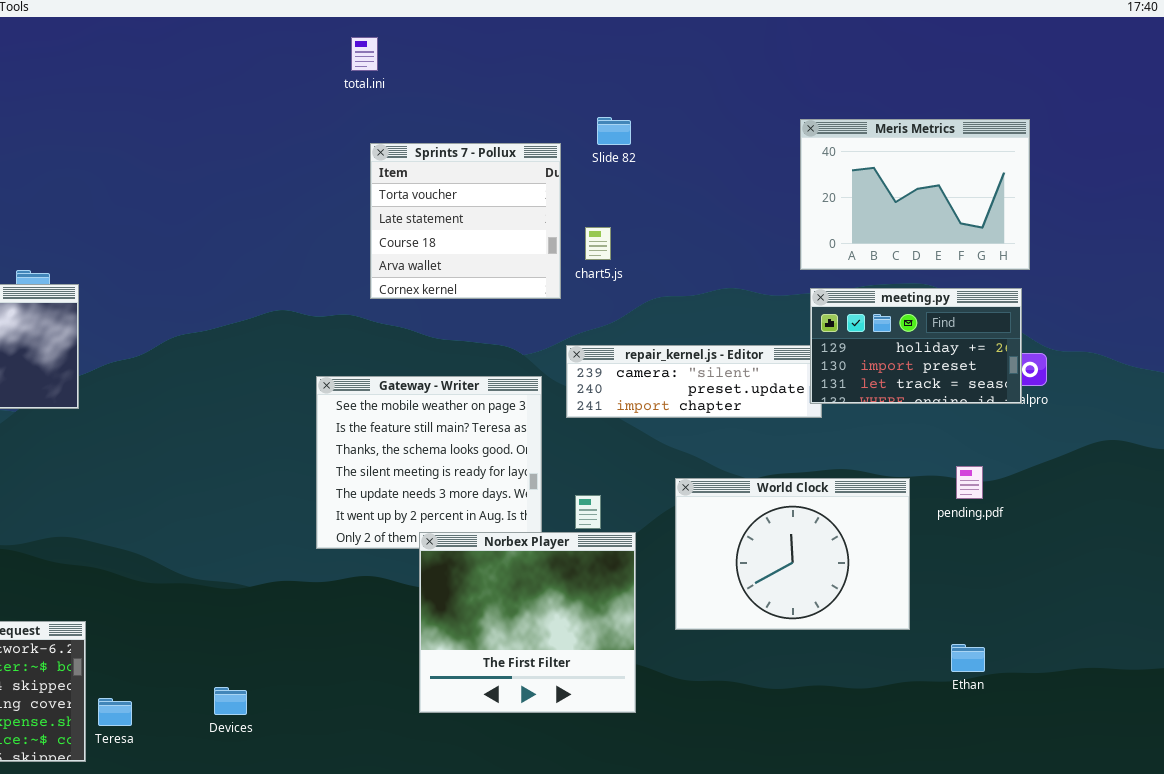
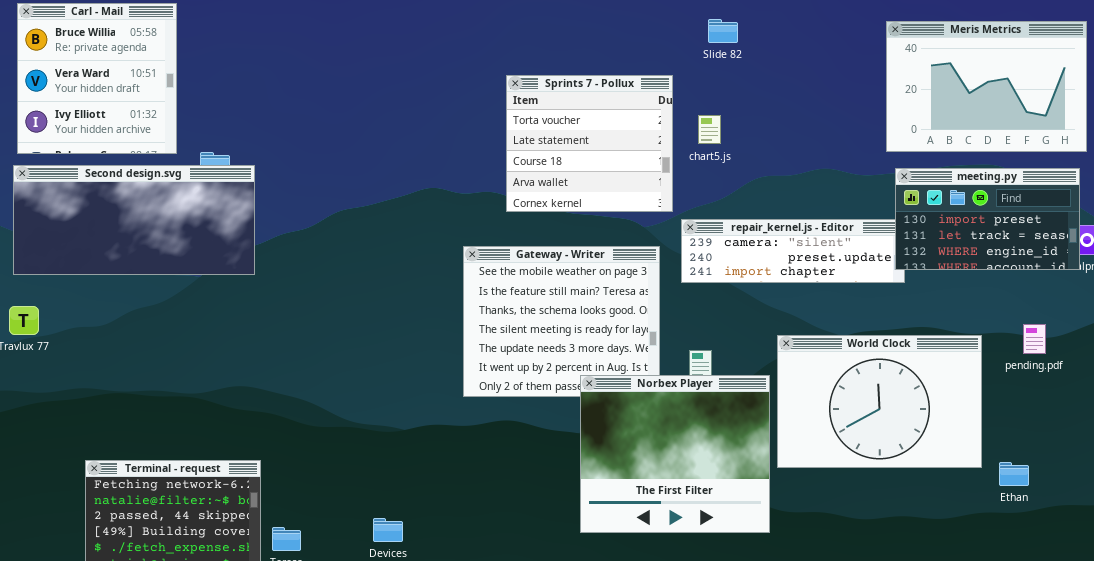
Sprints 7 - Pollux: [370,143,561,299] -> [506,75,673,212], moved
meeting.py: [810,288,1022,404] -> [895,168,1080,270], scrolled down 1 row
Norbex Player: [419,532,636,713] -> [580,375,770,533], moved
Ethan: [951,644,985,672] -> [999,462,1029,486], moved

